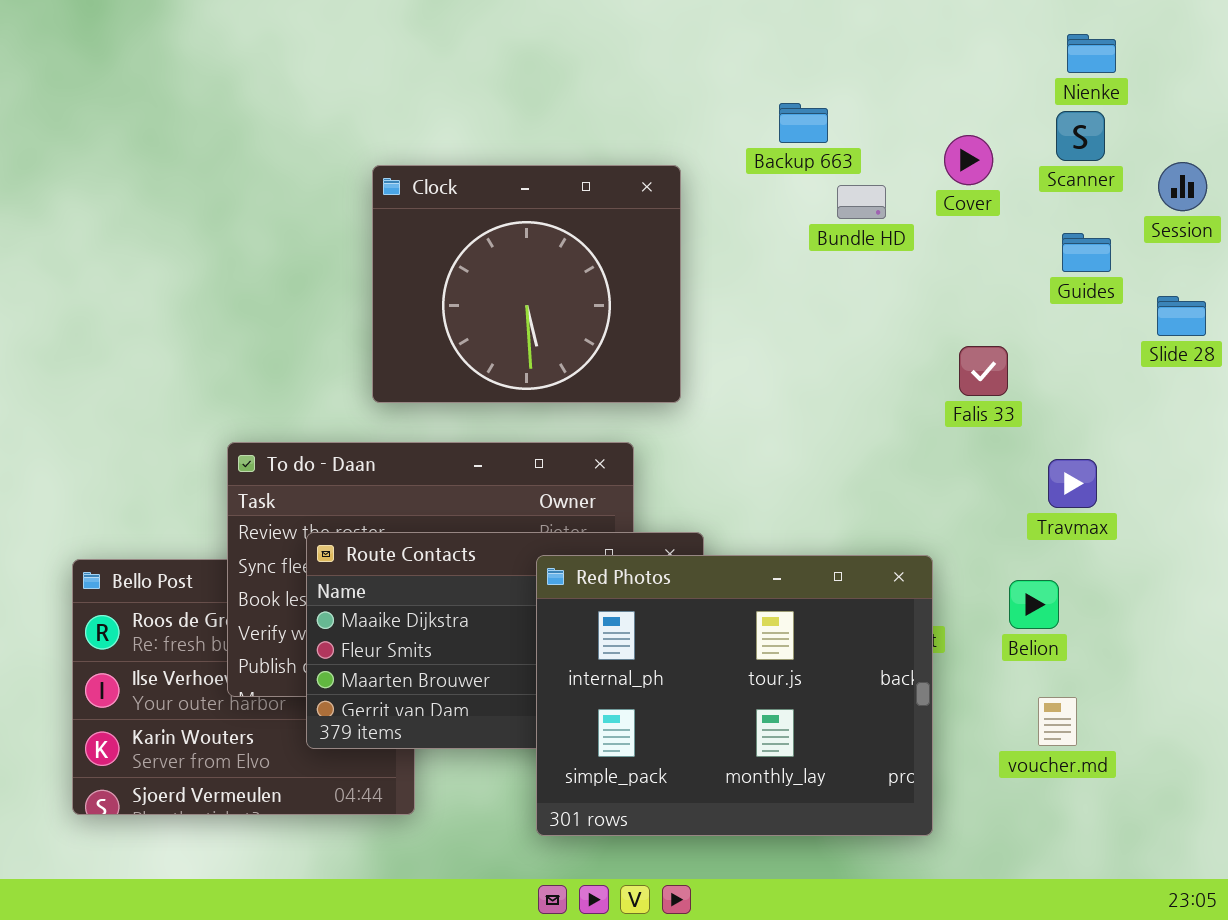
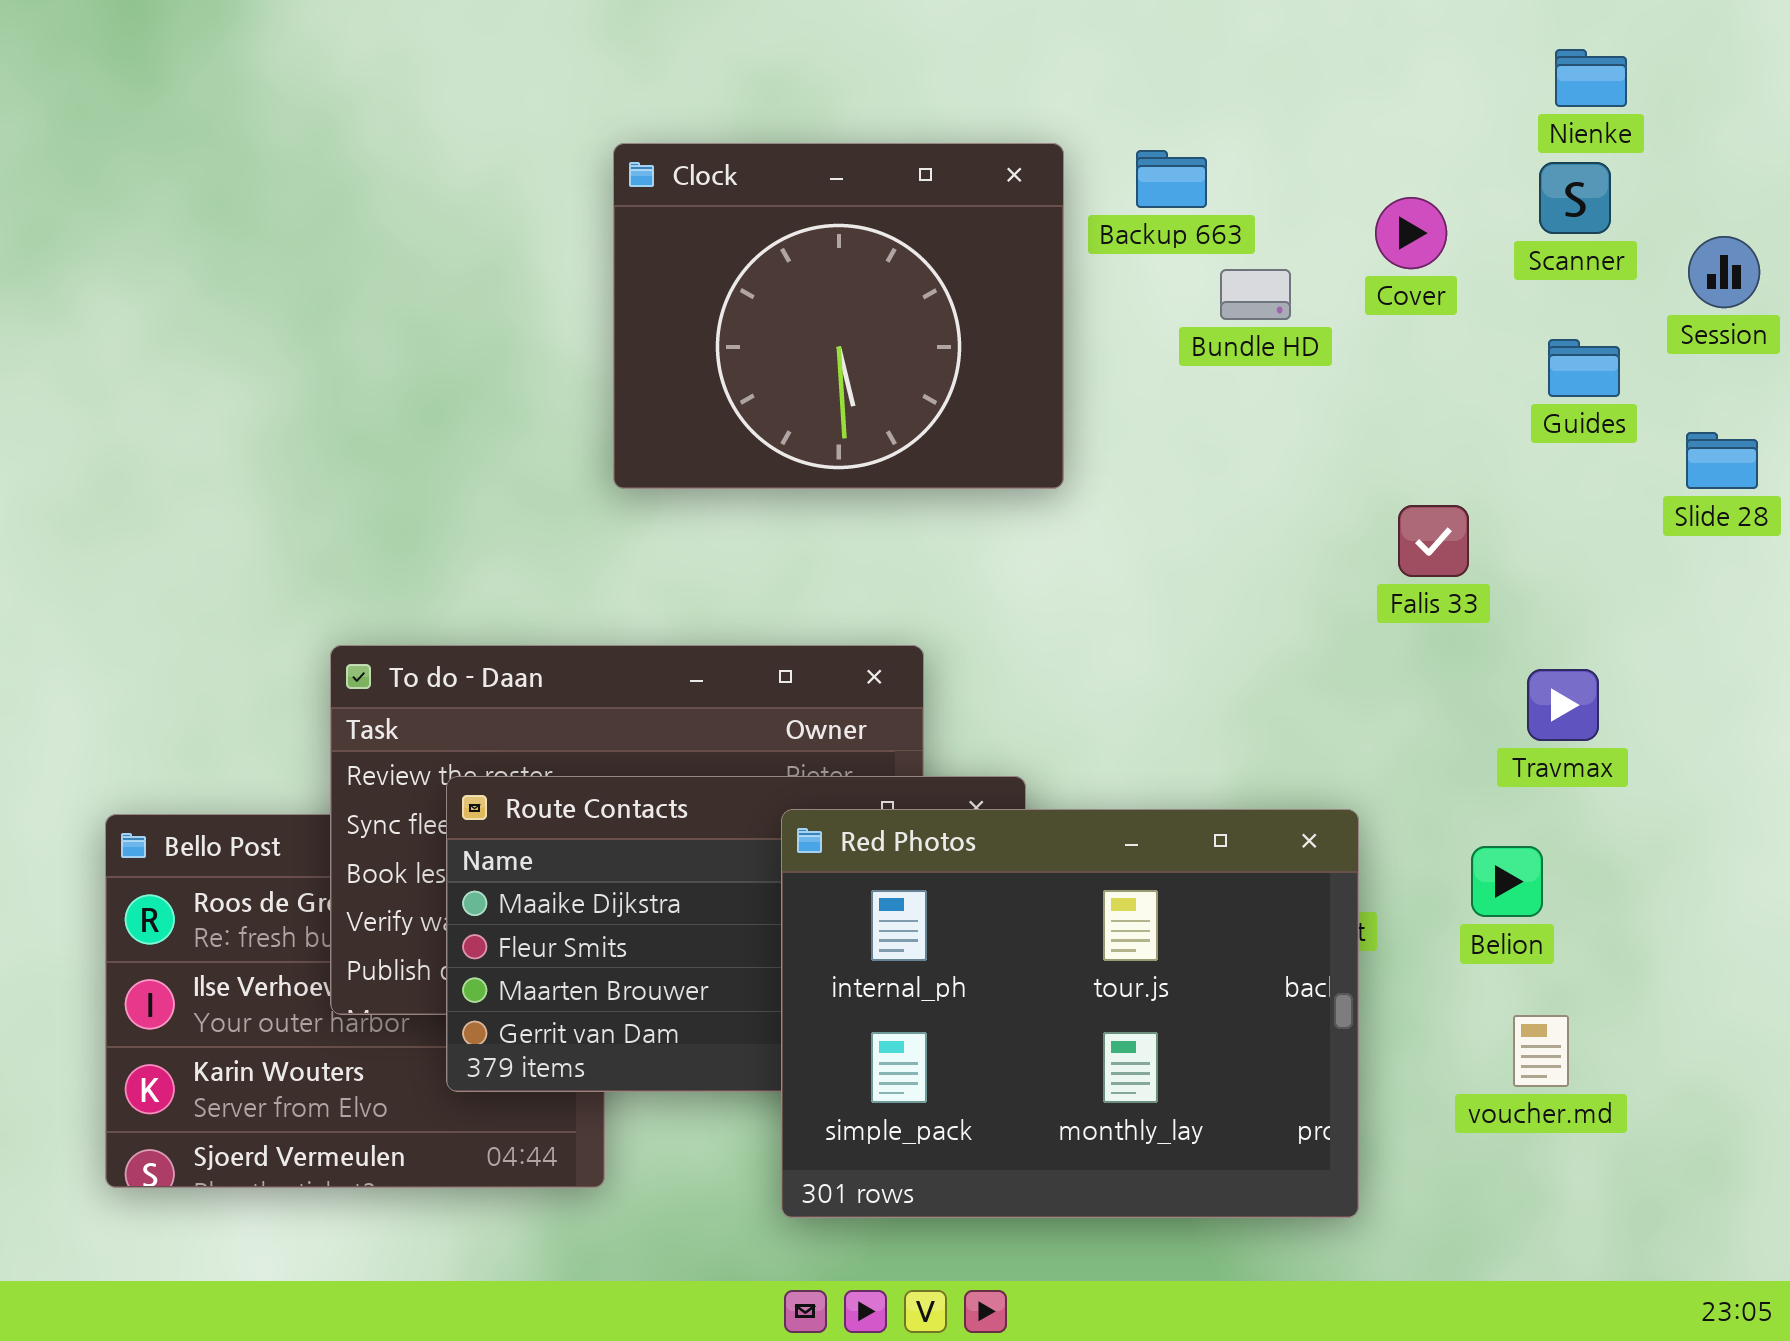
Clock: [372,165,681,403] -> [613,143,1064,489], moved

